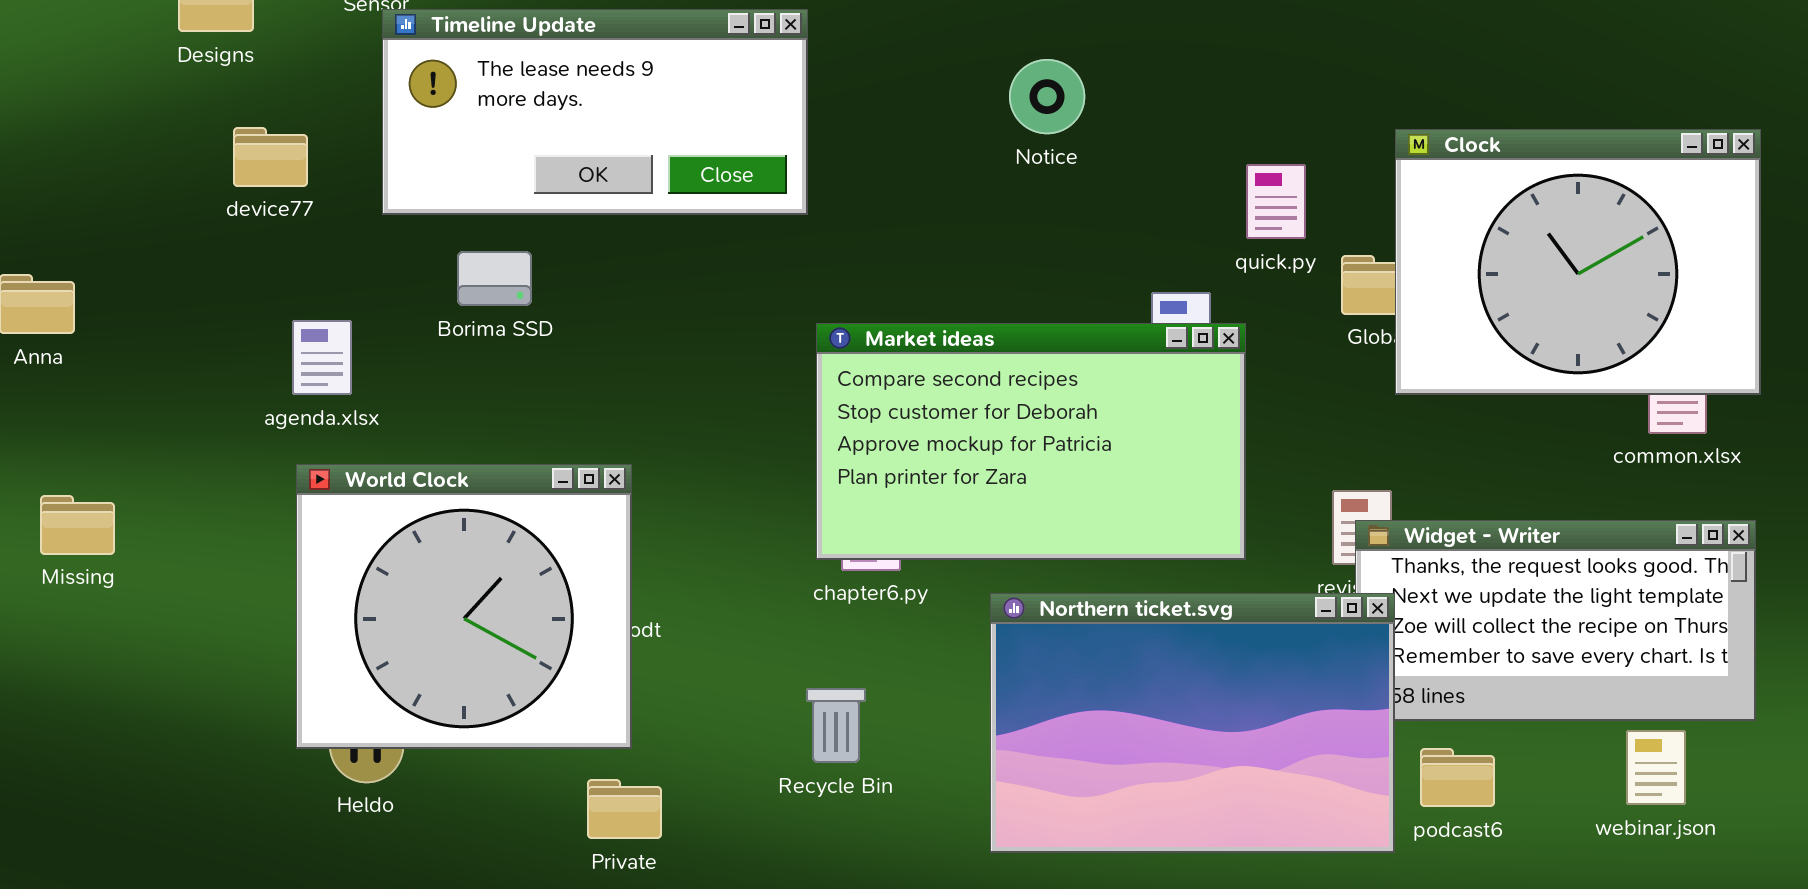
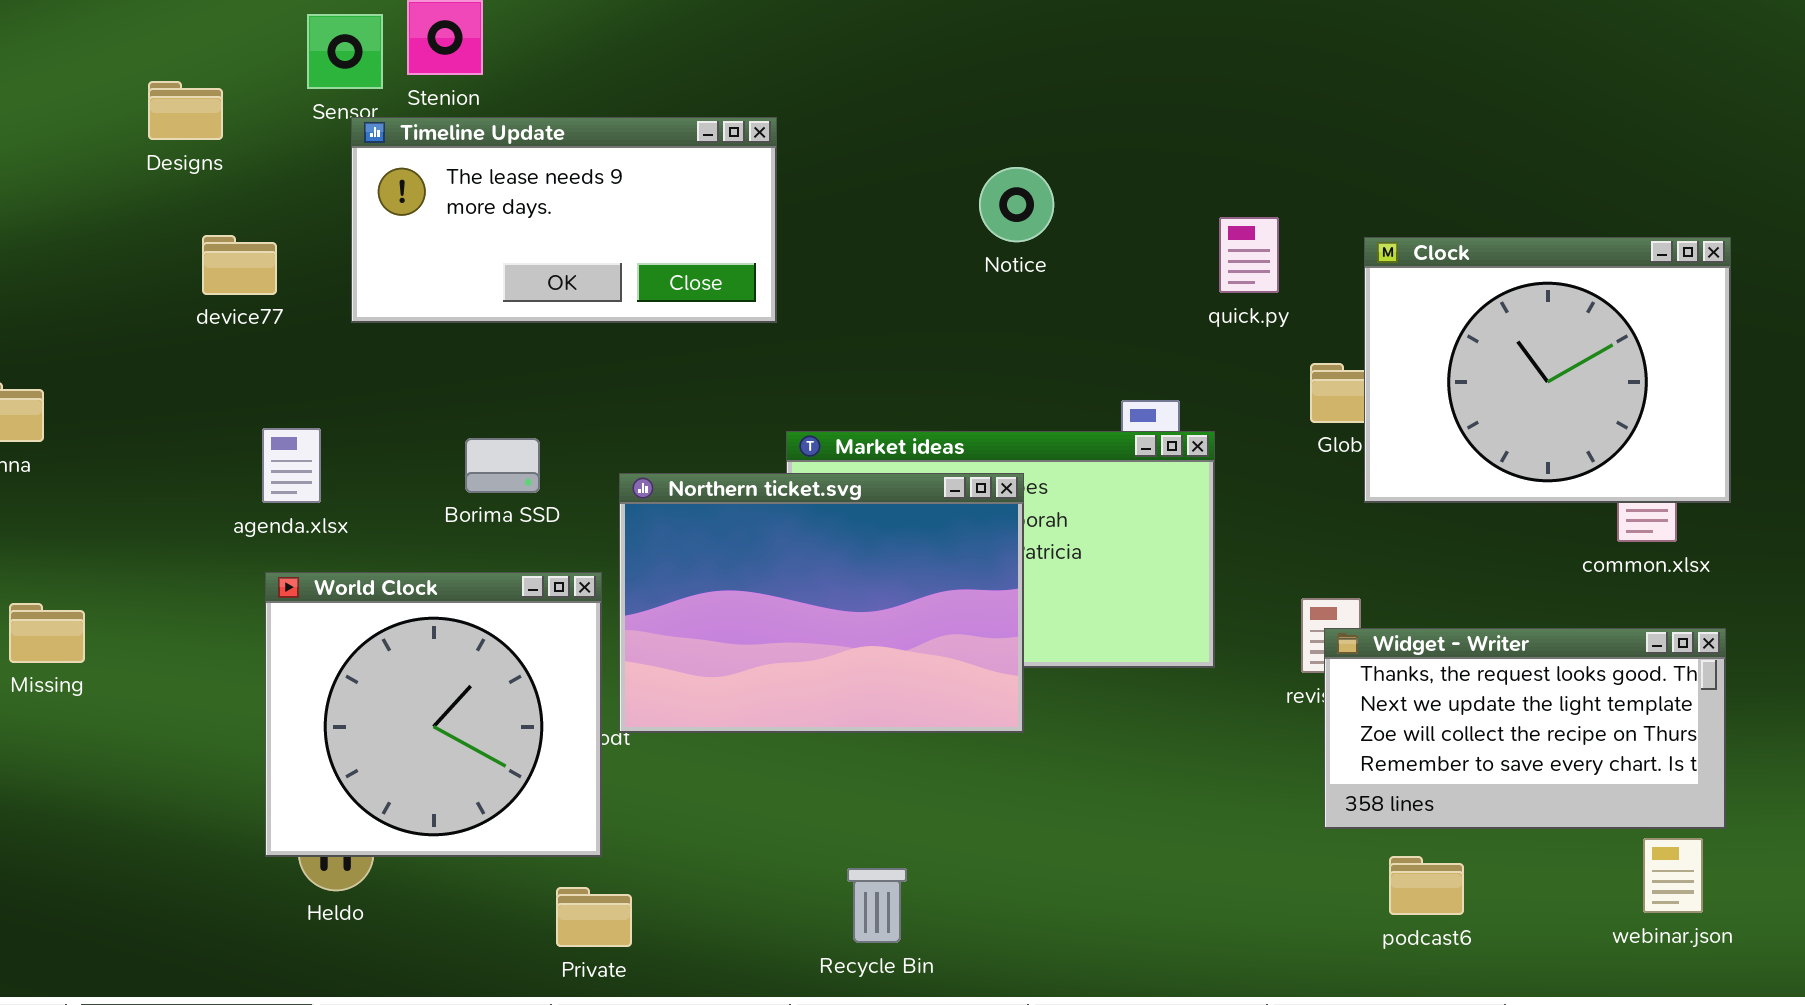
quick.py: [1246,164,1306,239] -> [1219,217,1279,293], moved
Borima SSD: [457,251,532,306] -> [465,438,540,493], moved
Northern ticket.svg: [990,593,1395,853] -> [619,473,1024,733], moved
Recycle Bin: [806,688,866,763] -> [847,868,907,943], moved
webinar.json: [1626,730,1686,805] -> [1643,838,1703,913], moved

